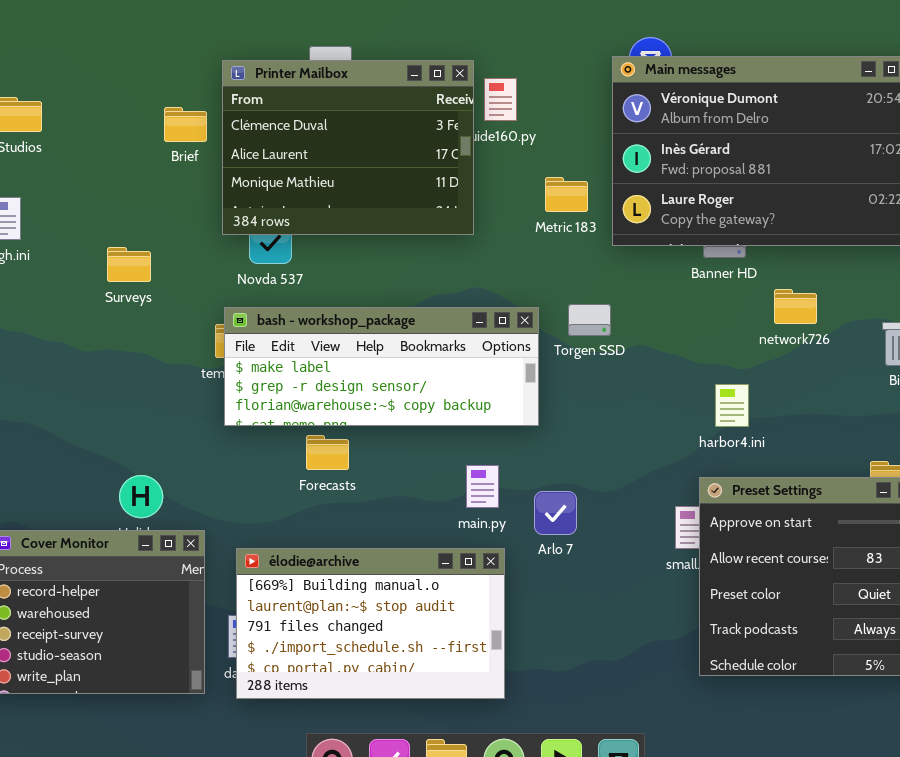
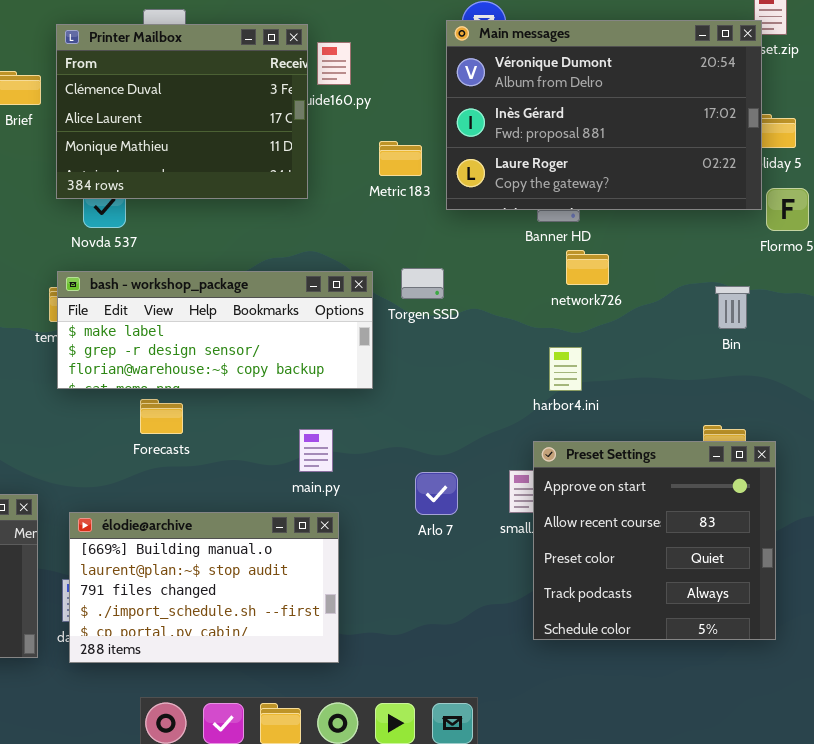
network726: [774,289,817,324] -> [566,250,609,285], moved
Arlo 7: [534,491,577,535] -> [415,472,458,515], moved

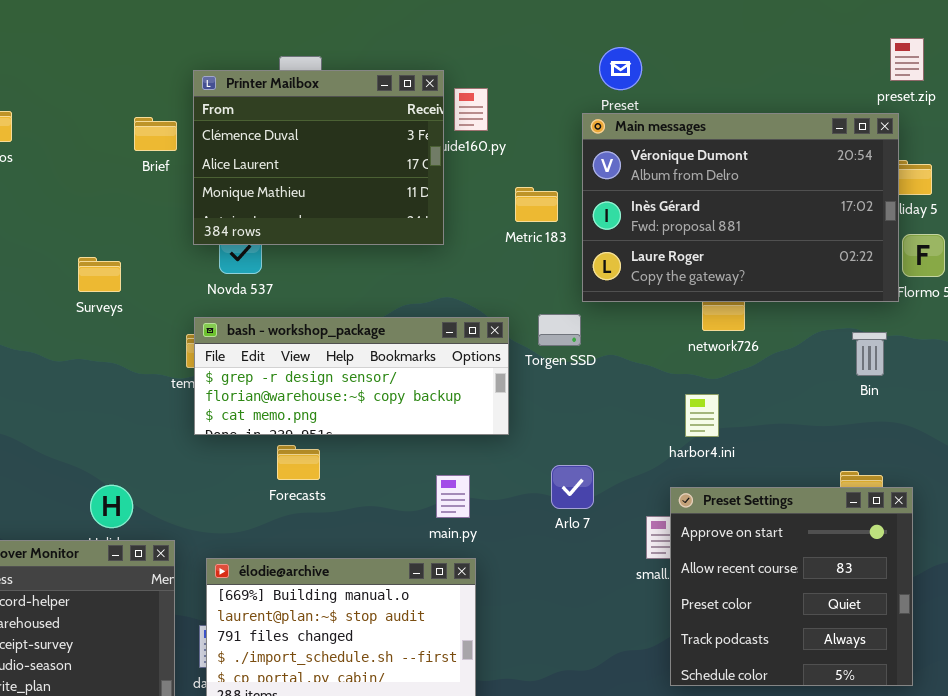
Main messages: [446,20,762,210] -> [582,113,899,302], moved
bash - workshop_package: [57,271,373,389] -> [194,317,509,435], scrolled down 1 row
Arlo 7: [415,472,458,515] -> [551,465,594,509], moved

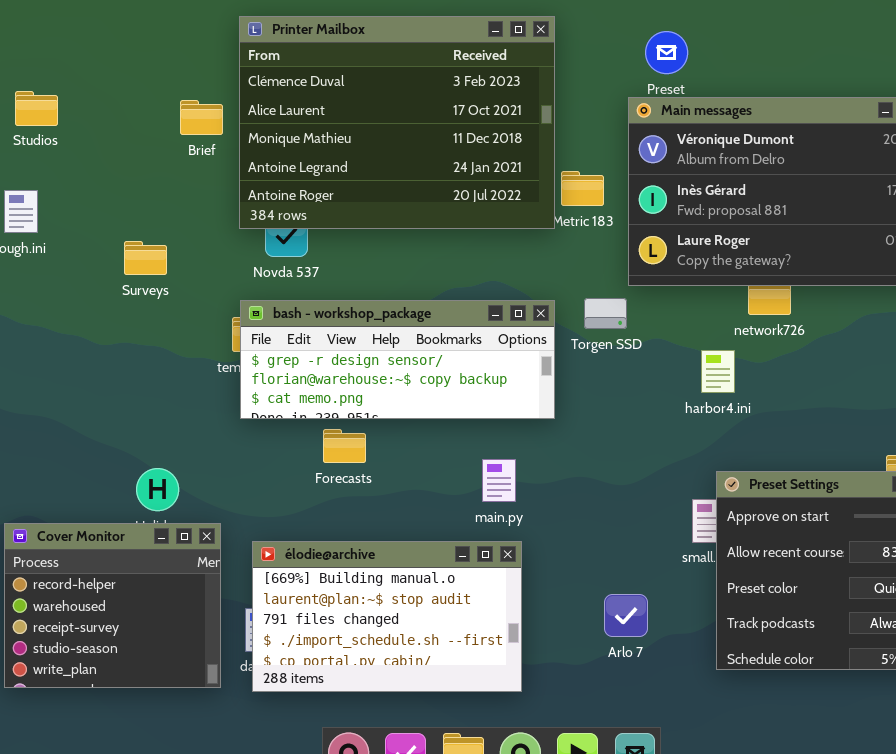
Printer Mailbox: [193,70,444,245] -> [239,16,555,229], resized
harbor4.ini: [685,394,719,437] -> [701,350,735,393], moved
Arlo 7: [551,465,594,509] -> [604,594,648,637], moved

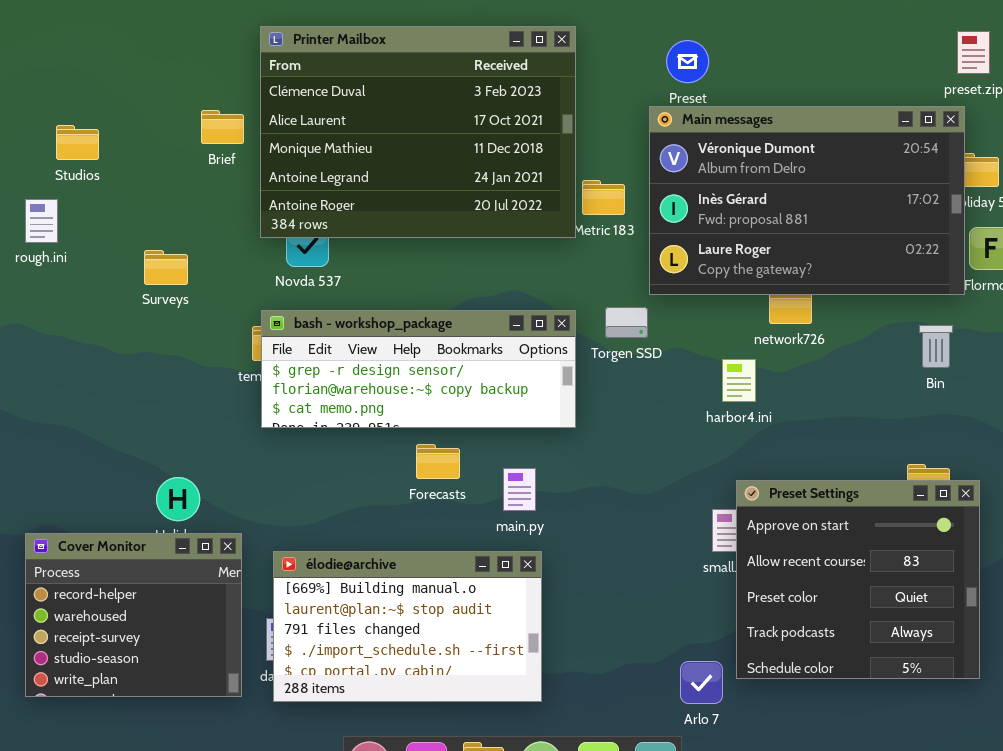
Studios: [15,91,58,126] -> [56,125,99,160], moved
Forecasts: [323,429,366,463] -> [416,444,460,479], moved
Arlo 7: [604,594,648,637] -> [680,661,723,704], moved

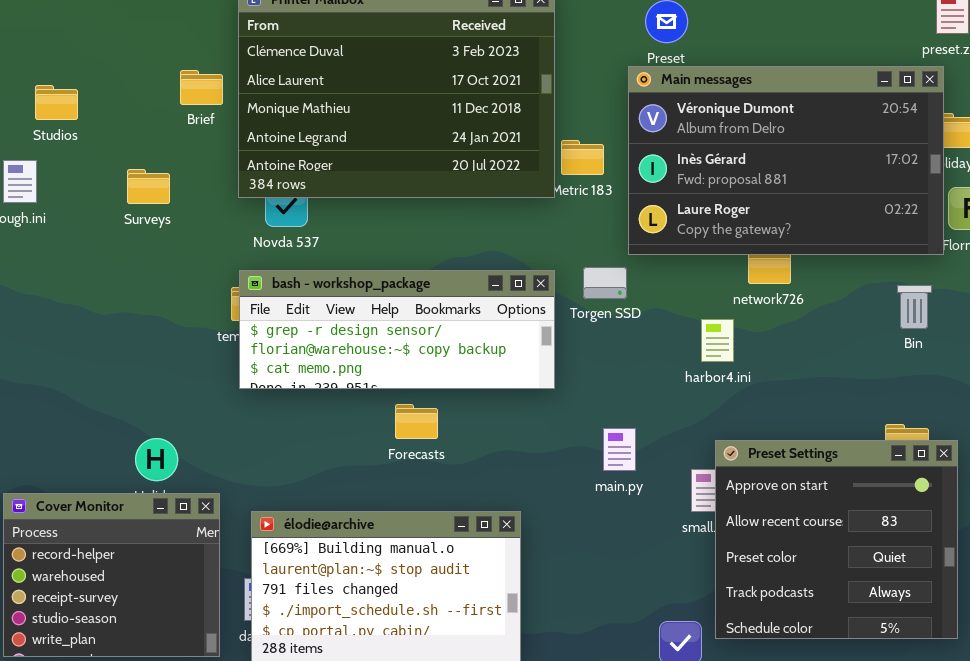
Surveys: [144,250,188,285] -> [127,169,170,204], moved
main.py: [503,468,536,511] -> [603,428,636,471], moved

